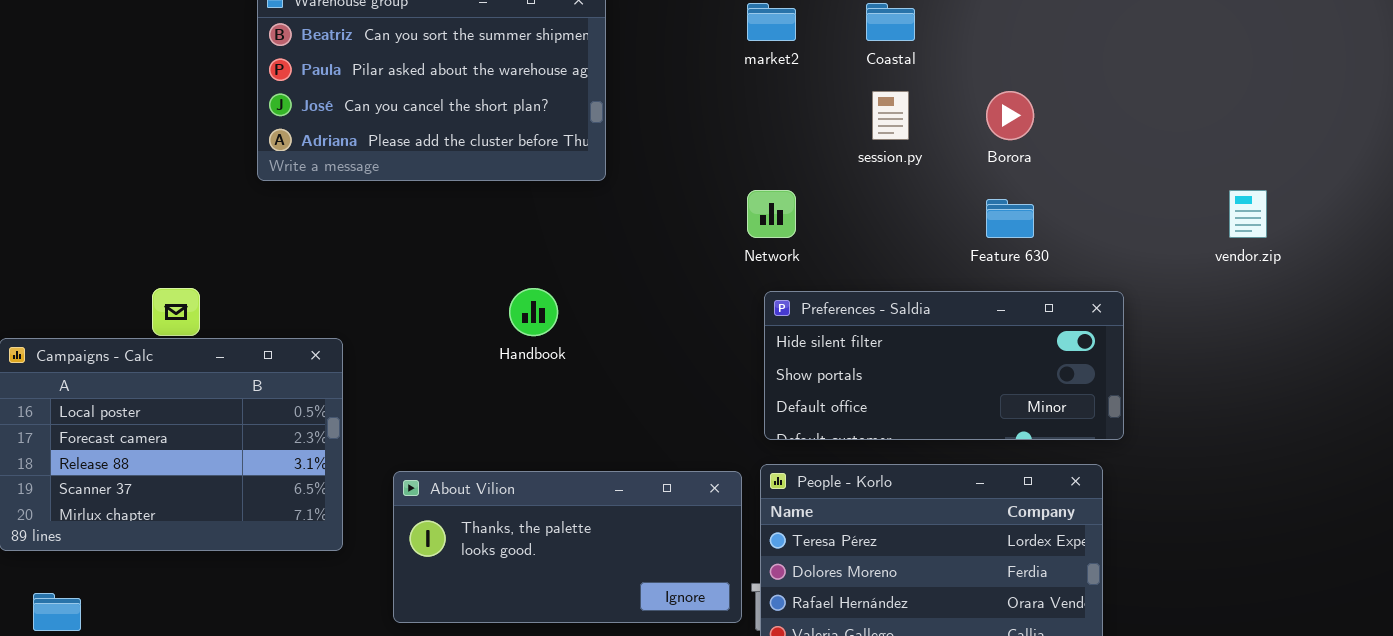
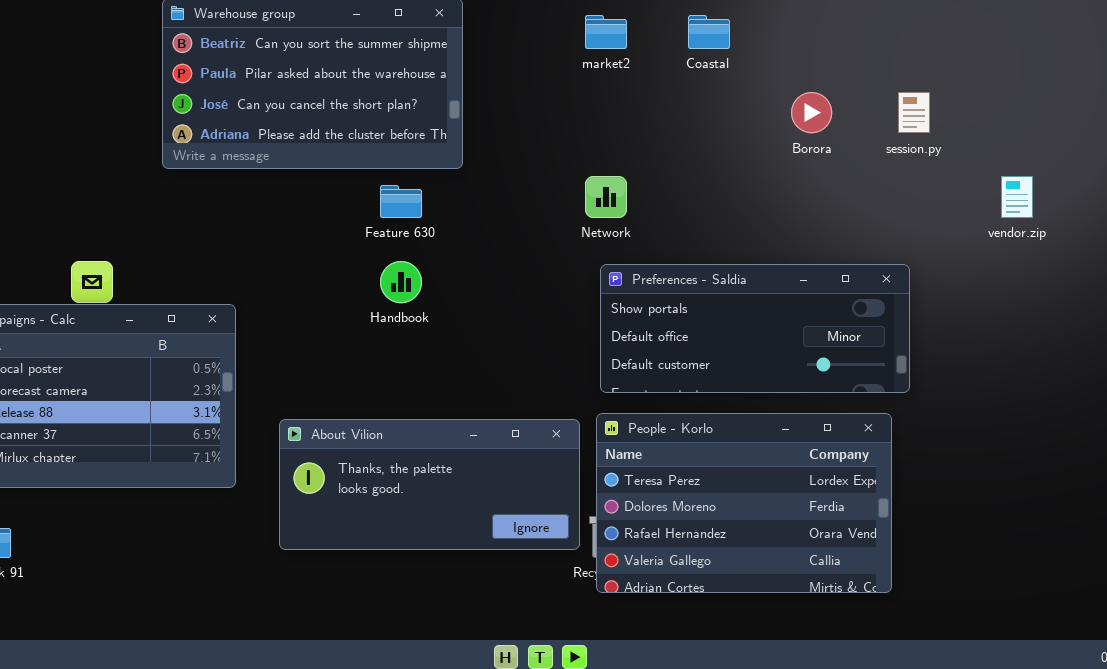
session.py: [872,91,909,140] -> [898,92,930,133], moved
Feature 630: [986,199,1034,238] -> [380,185,422,218], moved
Preferences - Saldia: [764,291,1124,440] -> [600,264,910,393], scrolled down 1 row

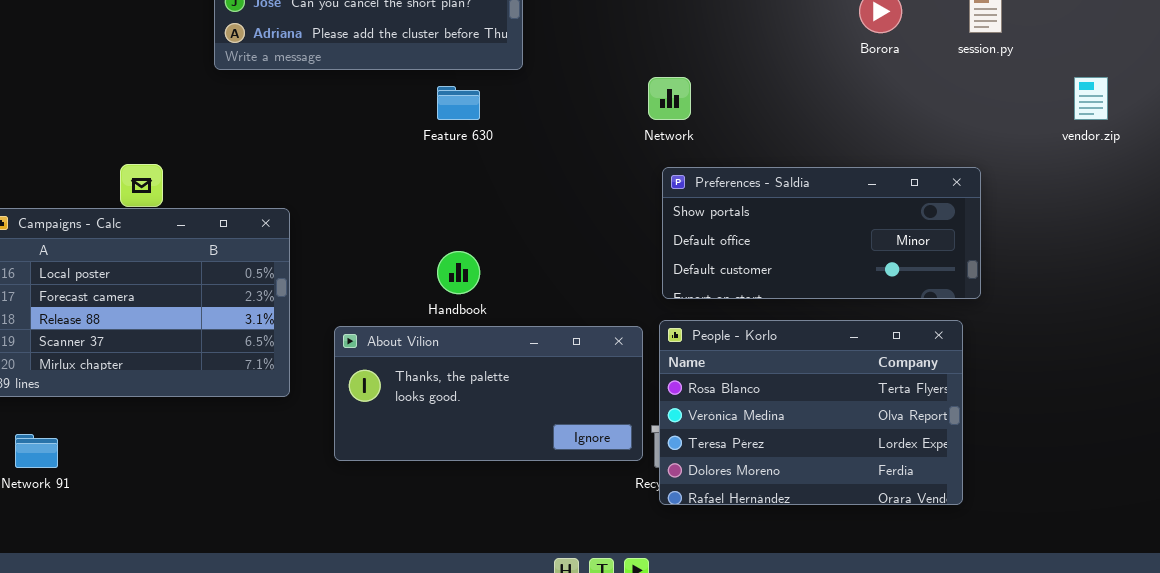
Handbook: [380,261,422,303] -> [437,251,480,294], moved
People - Korlo: [596,413,892,593] -> [659,320,963,505], scrolled up 2 rows

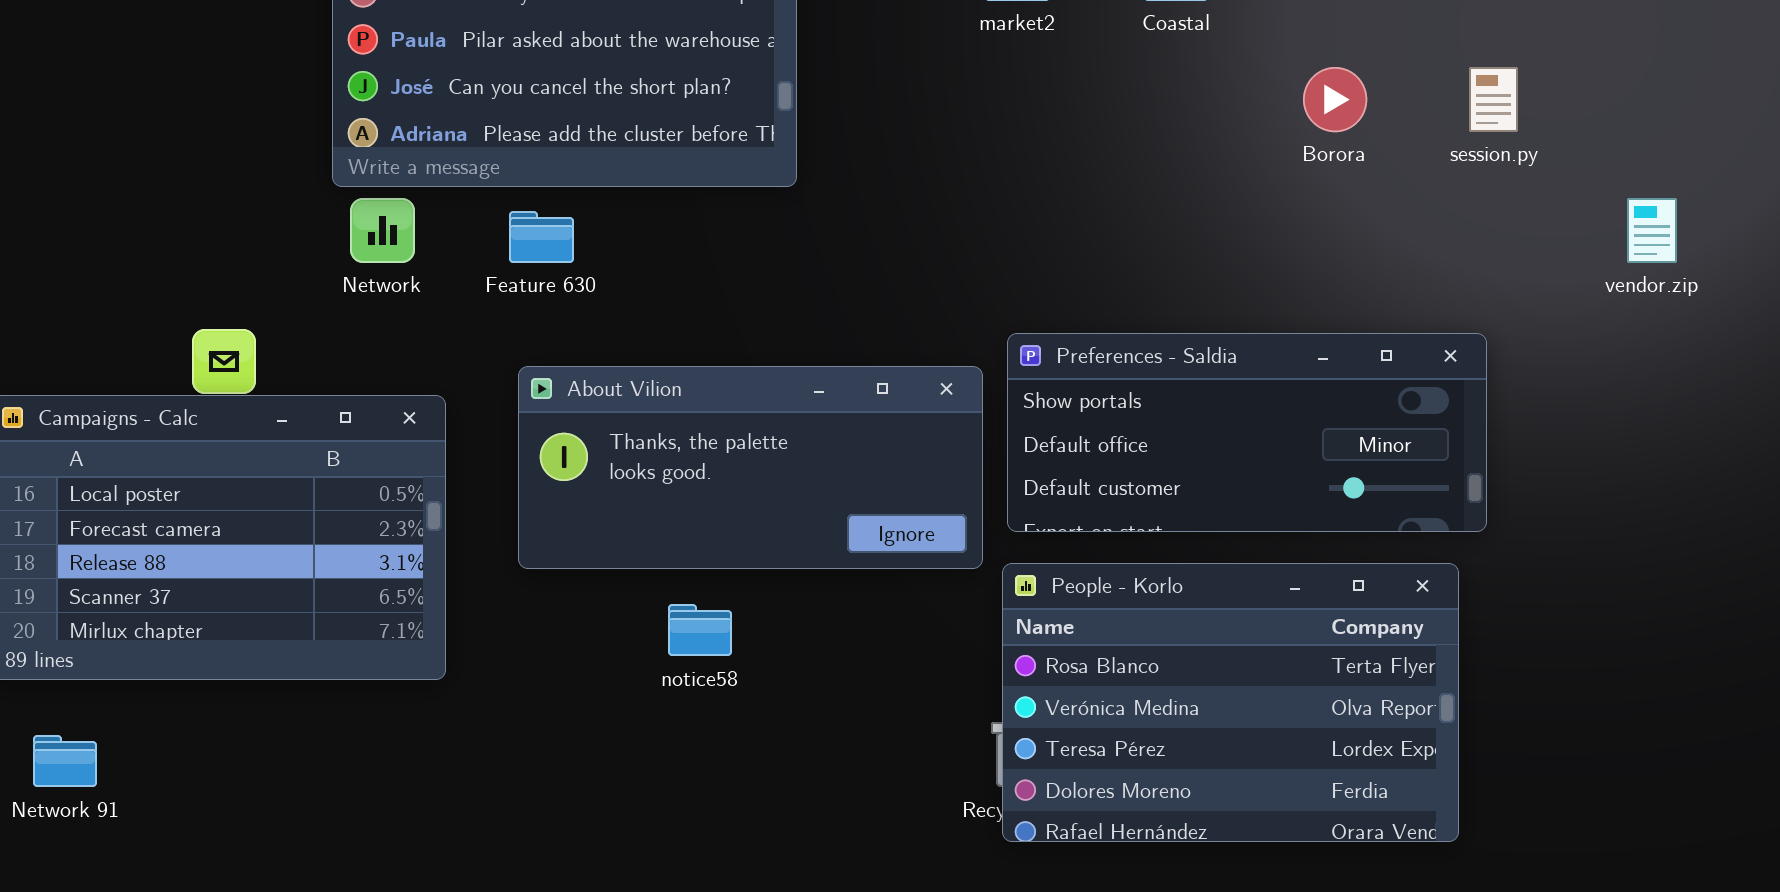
Network: [648,77,691,120] -> [350,198,415,263], moved
Feature 630: [437,86,480,120] -> [509,211,574,263], moved
About Vilion: [334,326,643,461] -> [518,366,983,569], moved

